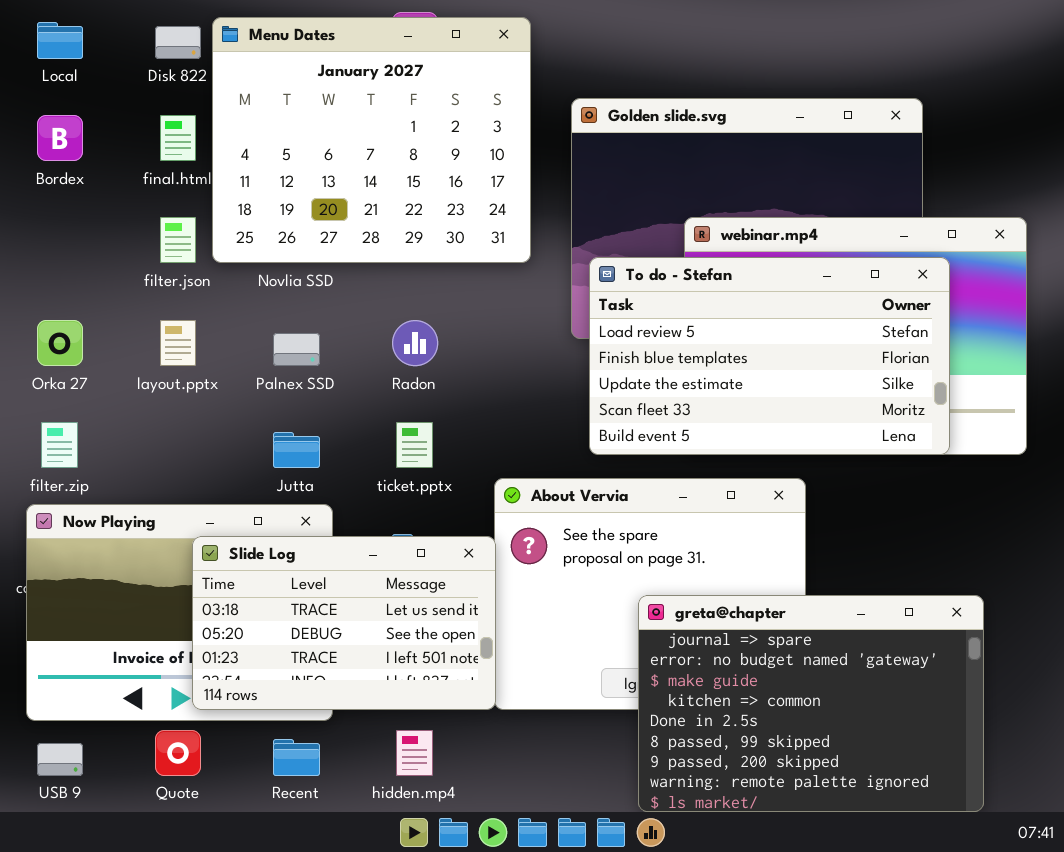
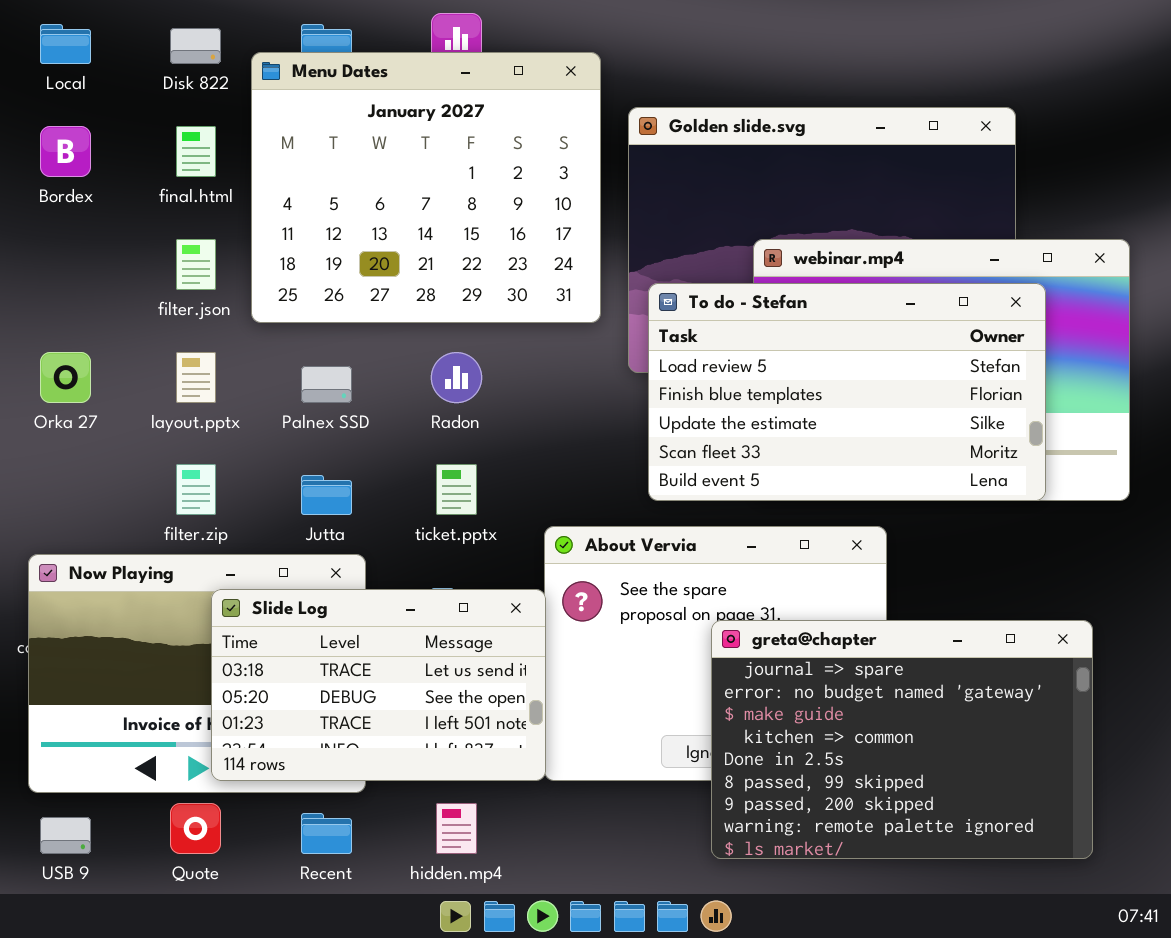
Menu Dates: [212,17,531,263] -> [251,52,601,323], moved
filter.zip: [41,422,78,468] -> [176,464,216,515], moved
greta@chapter: [638,595,984,812] -> [711,620,1093,859], moved

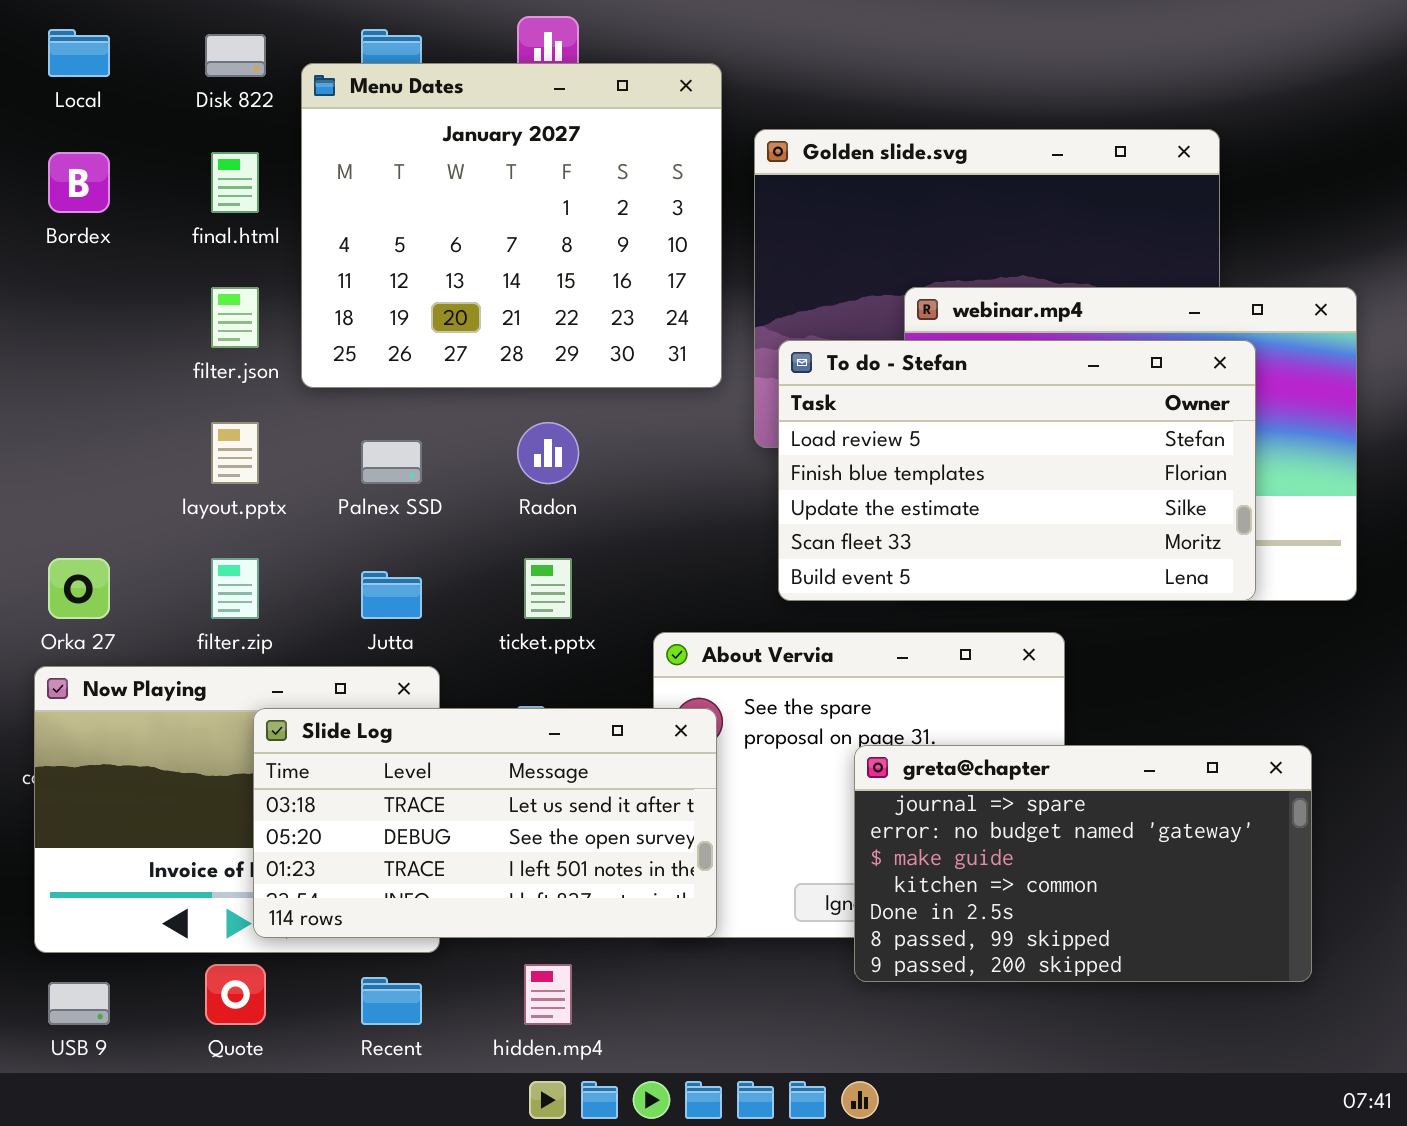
Orka 27: [40,352,91,403] -> [48,558,110,619], moved
Slide Log: [211,589,546,781] -> [253,708,717,938], resized
greta@chapter: [711,620,1093,859] -> [854,745,1312,982], resized

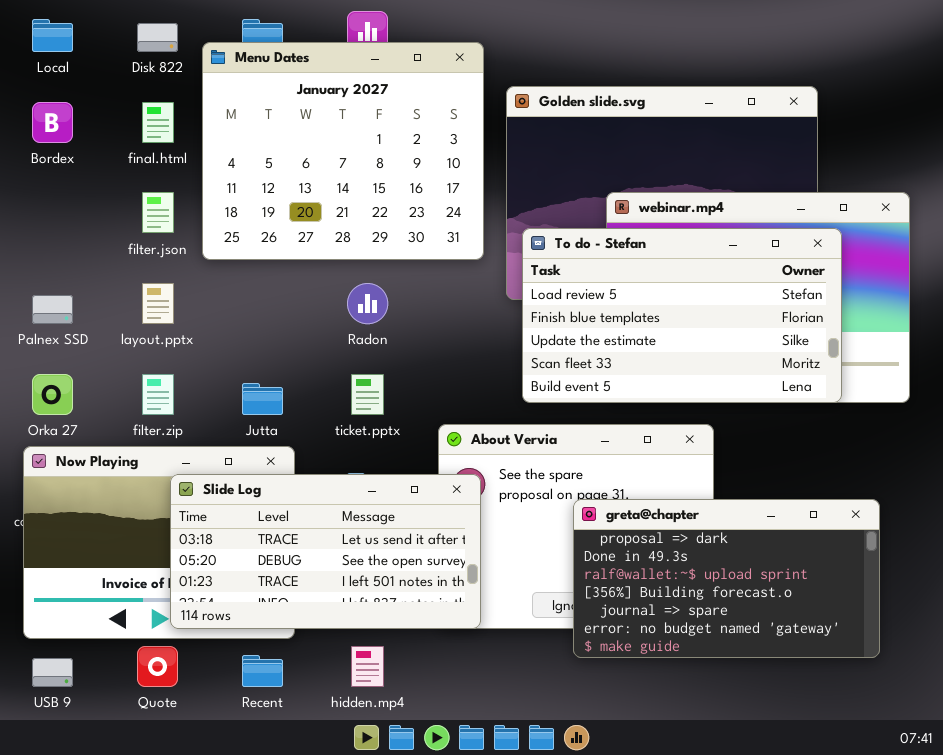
Palnex SSD: [361,440,422,484] -> [32,295,73,324], moved
greta@chapter: [854,745,1312,982] -> [573,499,880,658], scrolled up 4 rows

